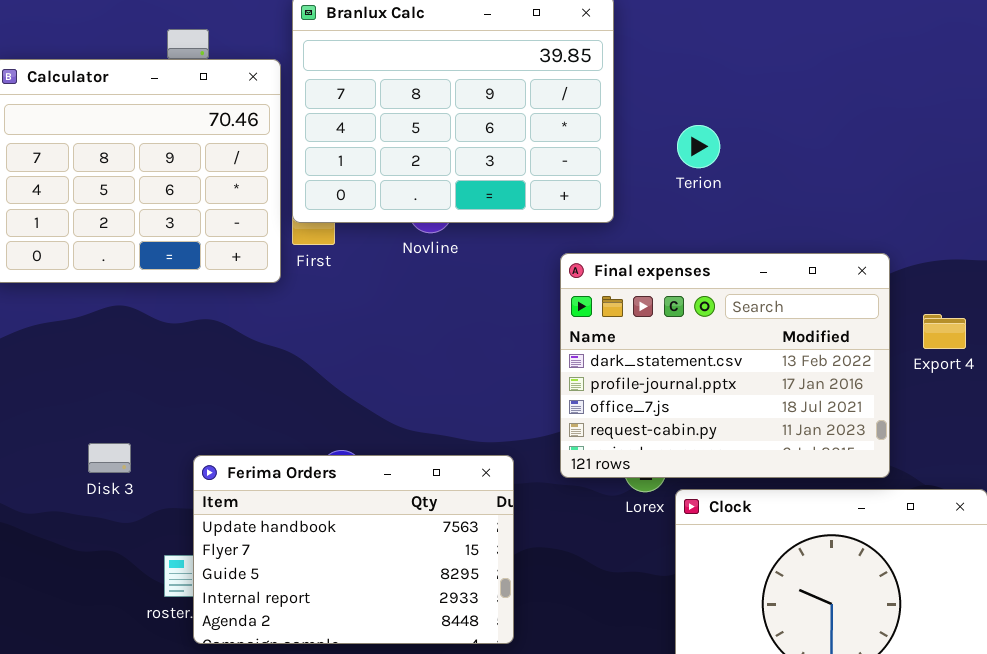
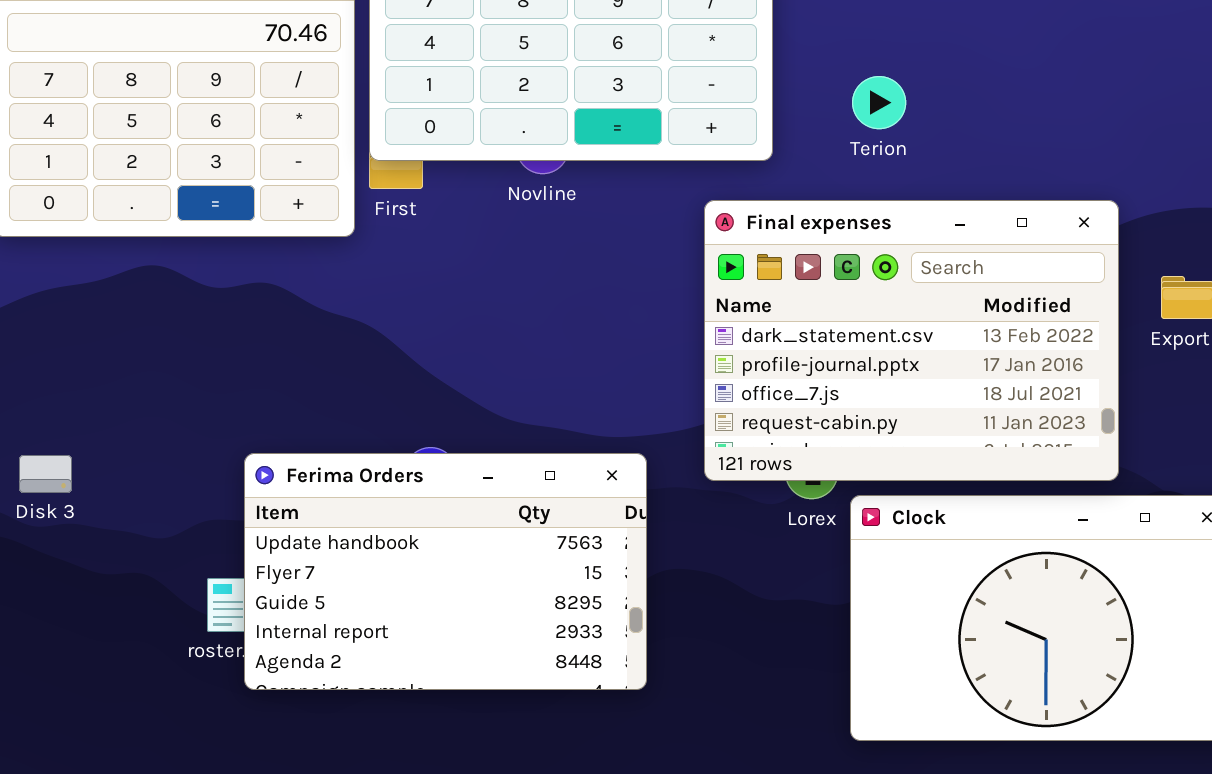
Terion: [677,125,720,168] -> [852,76,906,129], moved
Disk 3: [88,443,131,473] -> [19,455,72,493], moved

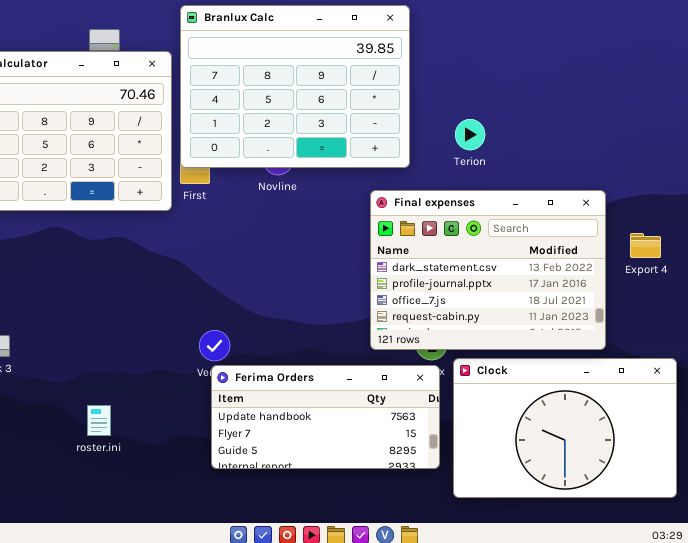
Ferima Orders: [244,453,647,690] -> [211,365,440,469], moved, resized

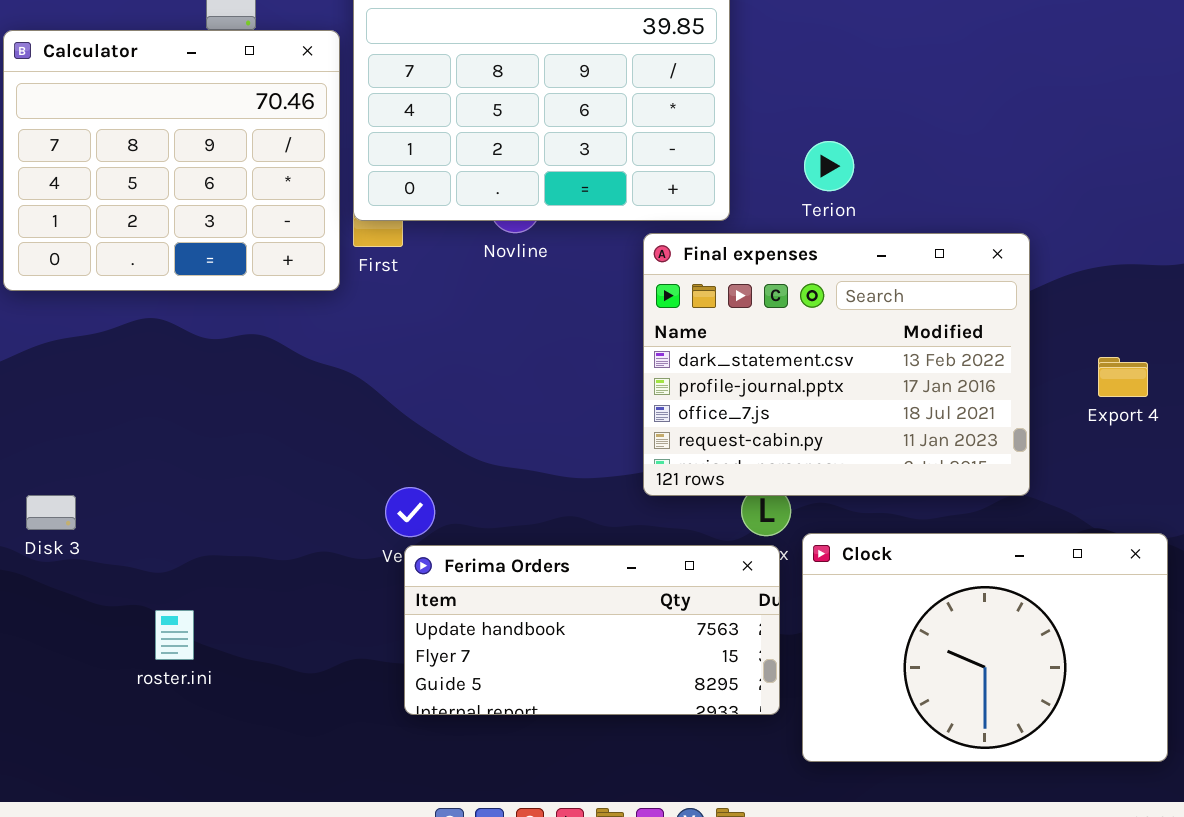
Final expenses: [370,190,606,350] -> [643,233,1030,496], moved
Export 4: [630,233,661,258] -> [1098,357,1148,397], moved
roster.ini: [87,405,111,436] -> [155,610,194,660], moved

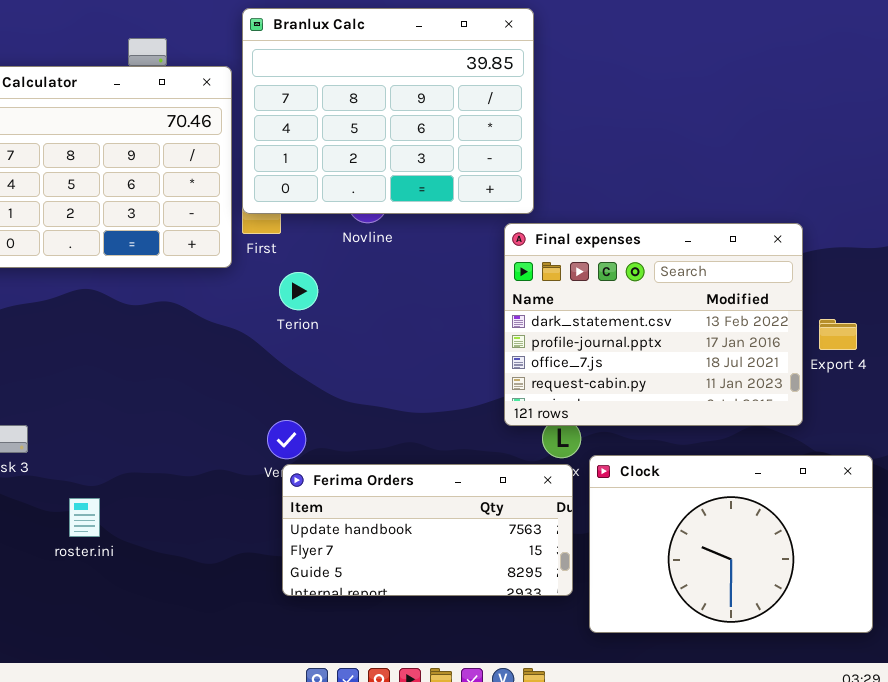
Terion: [804,141,854,191] -> [279,272,318,310], moved
Final expenses: [643,233,1030,496] -> [504,223,803,426], moved
roster.ini: [155,610,194,660] -> [69,498,100,537], moved

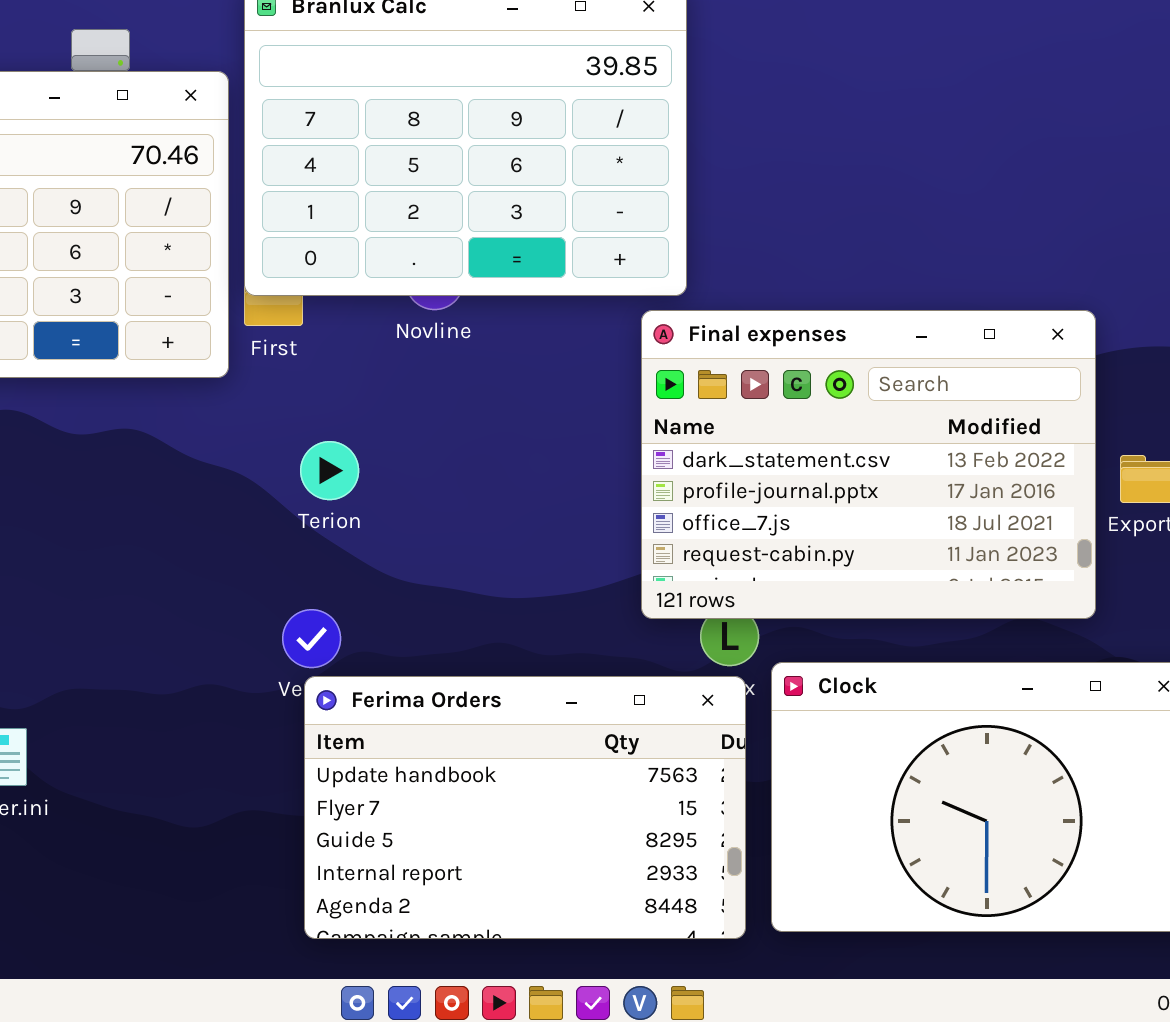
Terion: [279,272,318,310] -> [300,441,359,500], moved
Ferima Orders: [282,464,573,596] -> [304,676,746,939], resized

